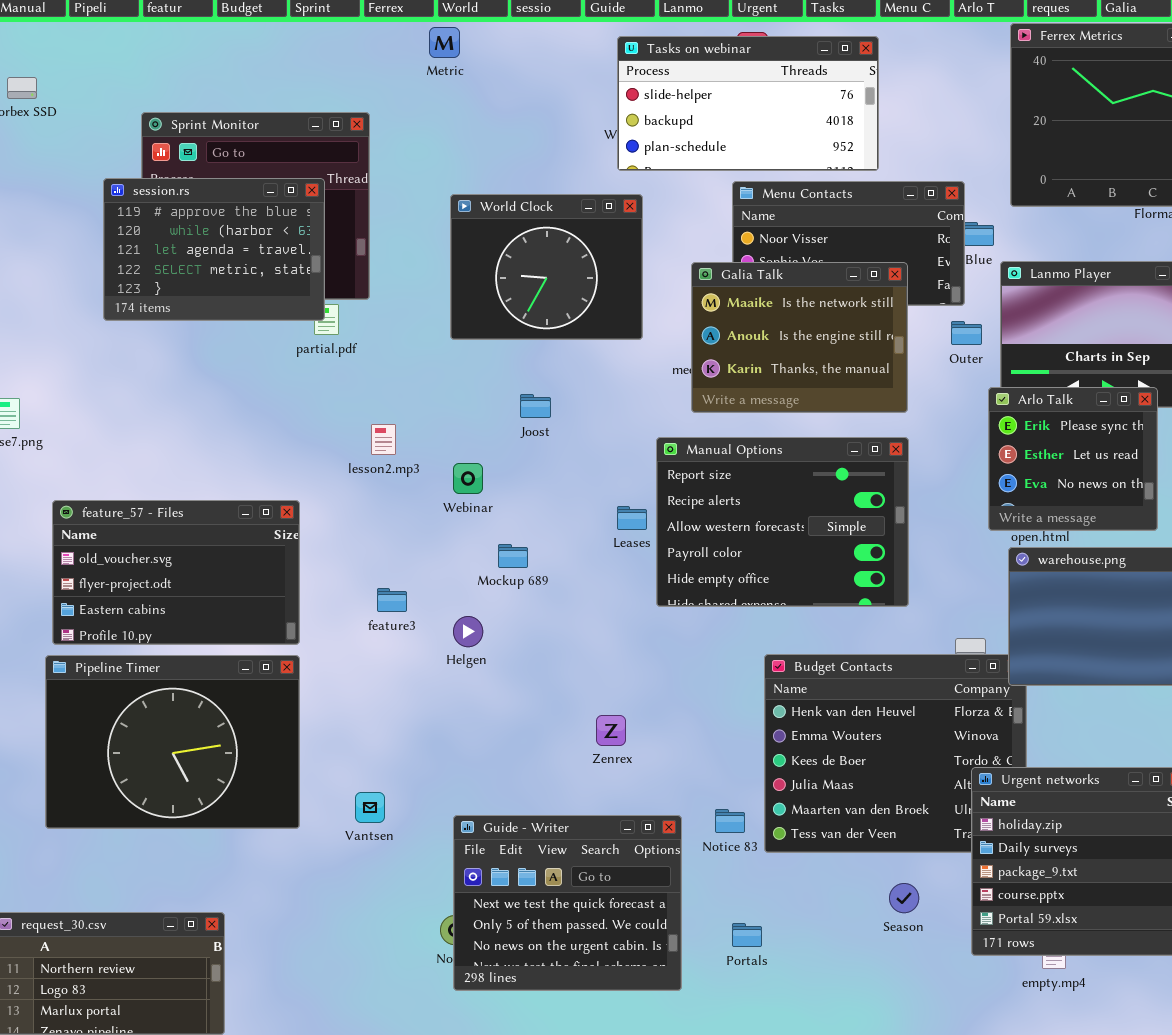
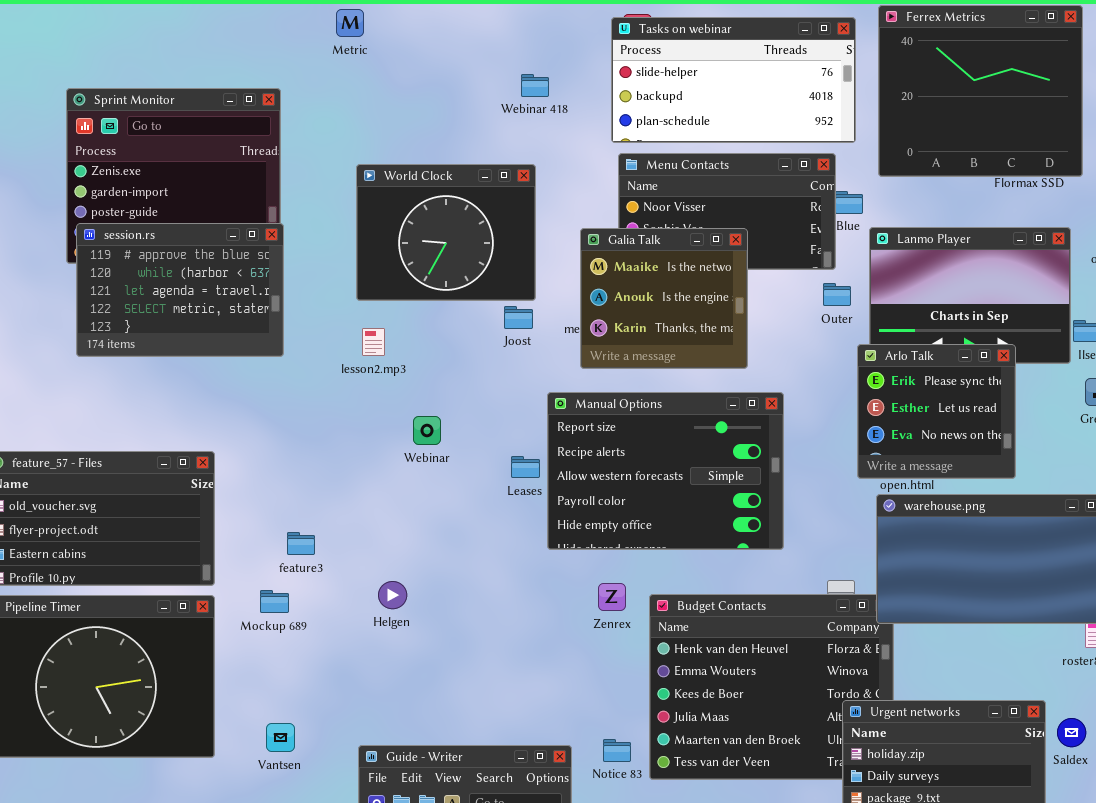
Tasks on webinar: [617,36,879,171] -> [611,17,856,143], moved
session.rs: [103,178,325,321] -> [76,223,284,357], moved
Galia Talk: [691,262,908,413] -> [580,228,748,369], resized
Joost: [520,394,551,418] -> [504,306,533,329], moved
lesson2.mp3: [371,424,396,455] -> [362,328,385,356], moved
Webinar: [453,463,483,494] -> [413,416,441,445], moved
Mockup 689: [498,544,528,568] -> [260,590,289,613], moved
Helgen: [453,616,483,647] -> [378,581,407,609], moved
Zenrex: [596,715,626,746] -> [598,583,626,611], moved

